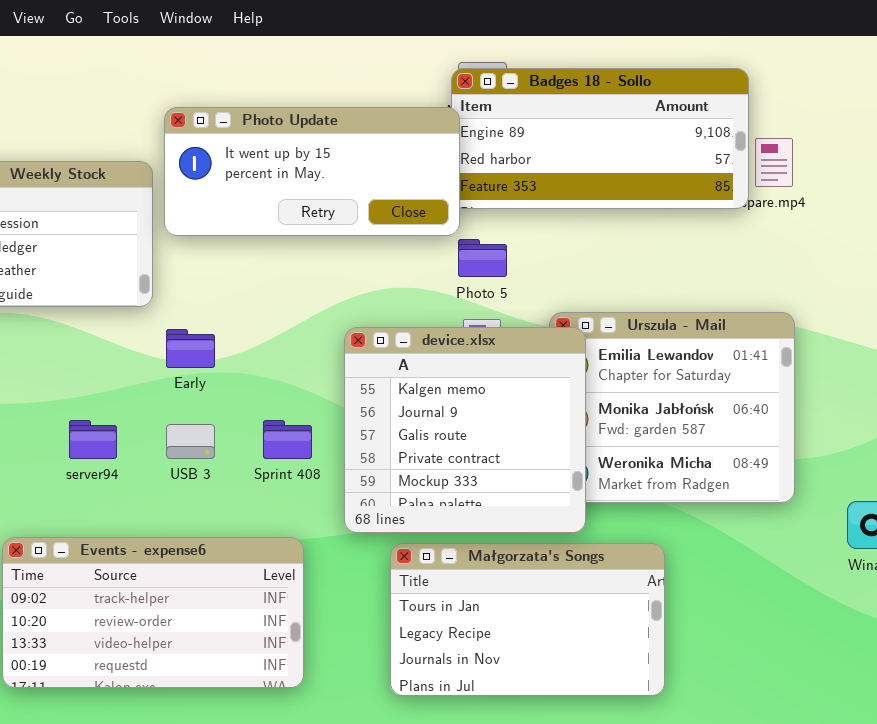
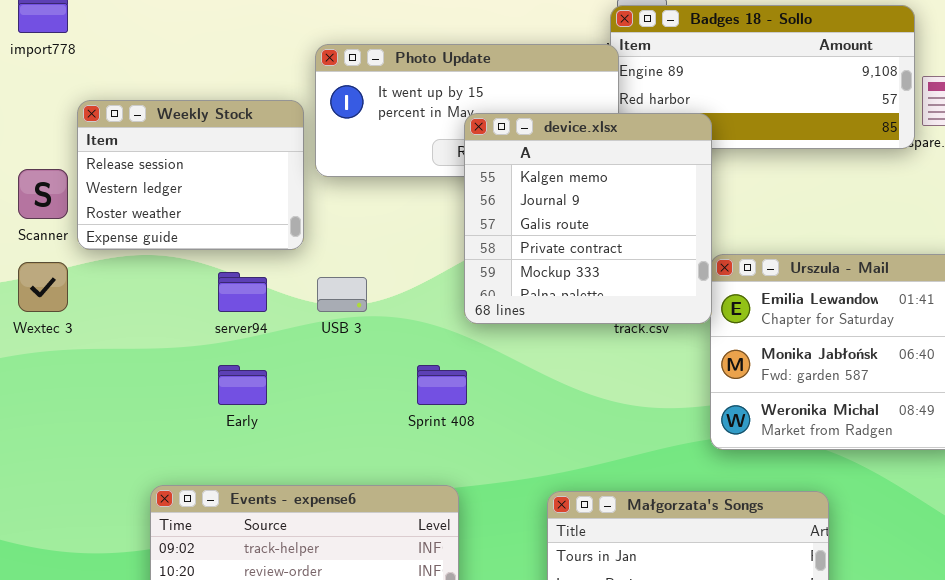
device.xlsx: [344,327,586,533] -> [464,113,712,324], moved
Early: [166,329,215,368] -> [218,365,267,405], moved
server94: [69,420,117,459] -> [218,272,267,312], moved
USB 3: [166,424,215,459] -> [317,277,367,312], moved

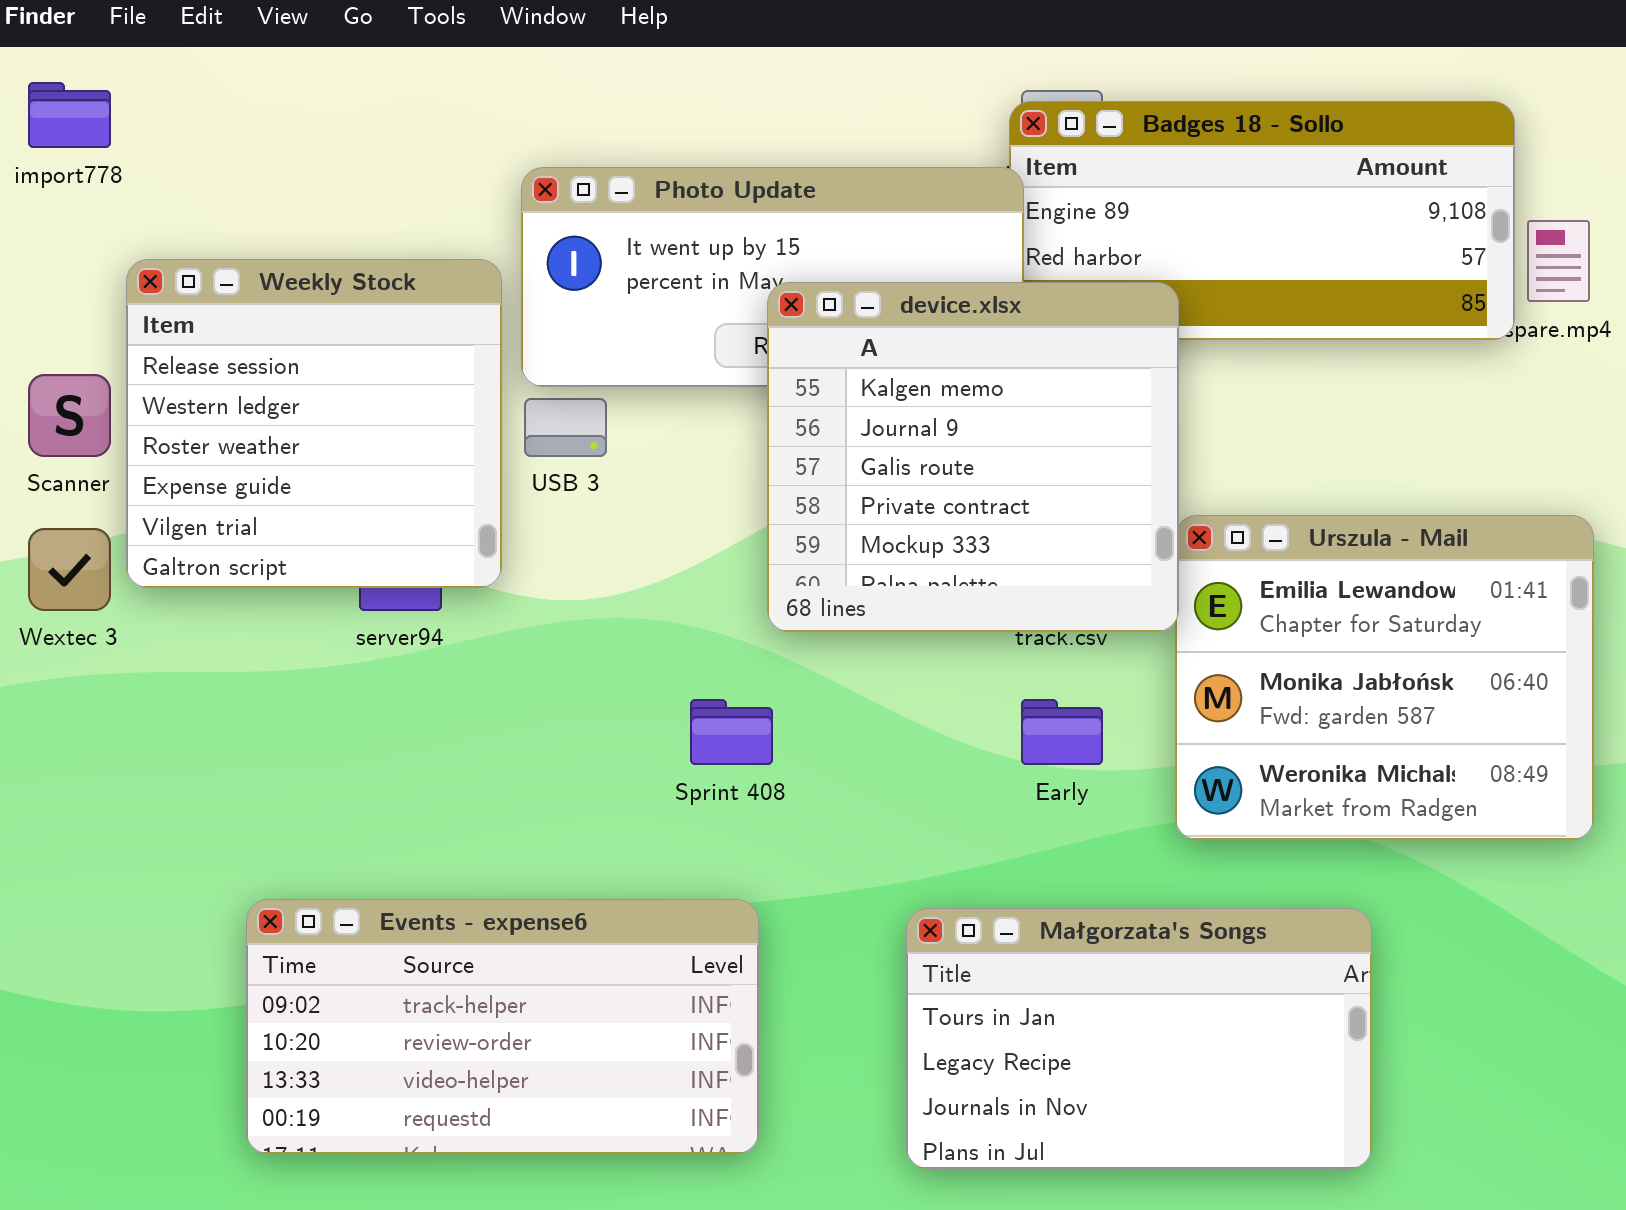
Weekly Stock: [77,100,304,250] -> [126,259,502,588], resized
USB 3: [317,277,367,312] -> [524,398,607,457], moved
Early: [218,365,267,405] -> [1021,699,1103,765], moved

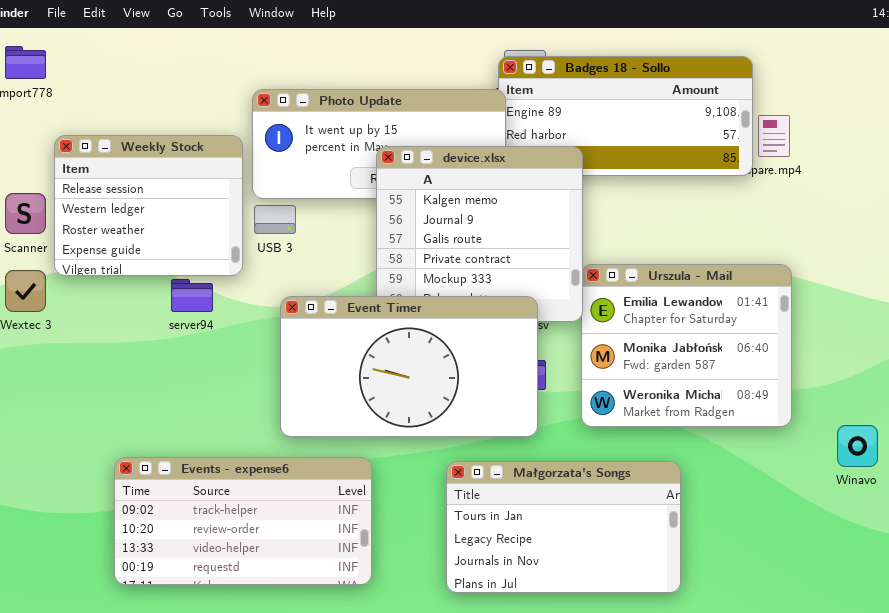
Weekly Stock: [126,259,502,588] -> [54,135,243,276], resized
Event Timer: none -> [280,296,538,437], opened

